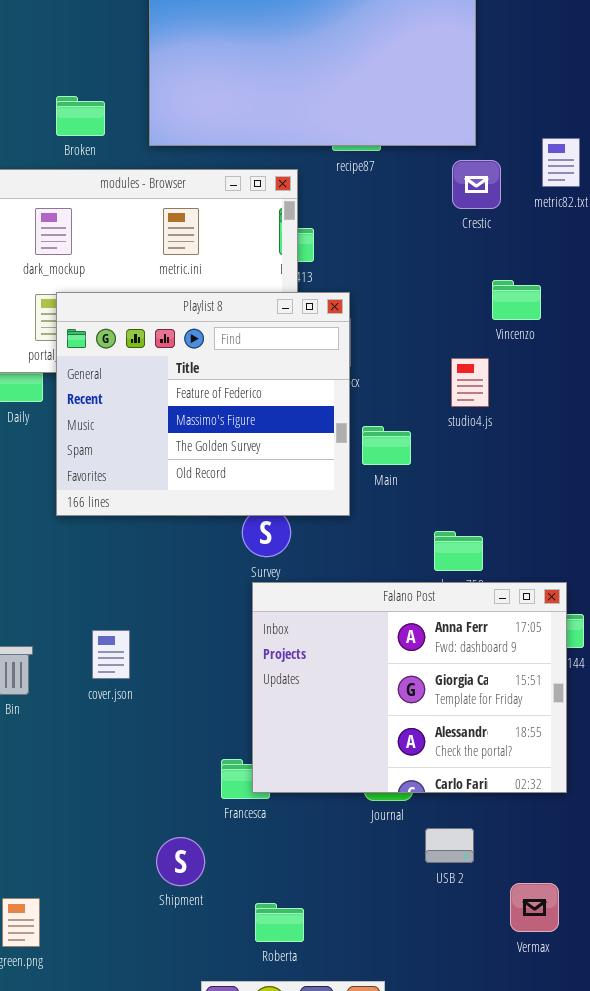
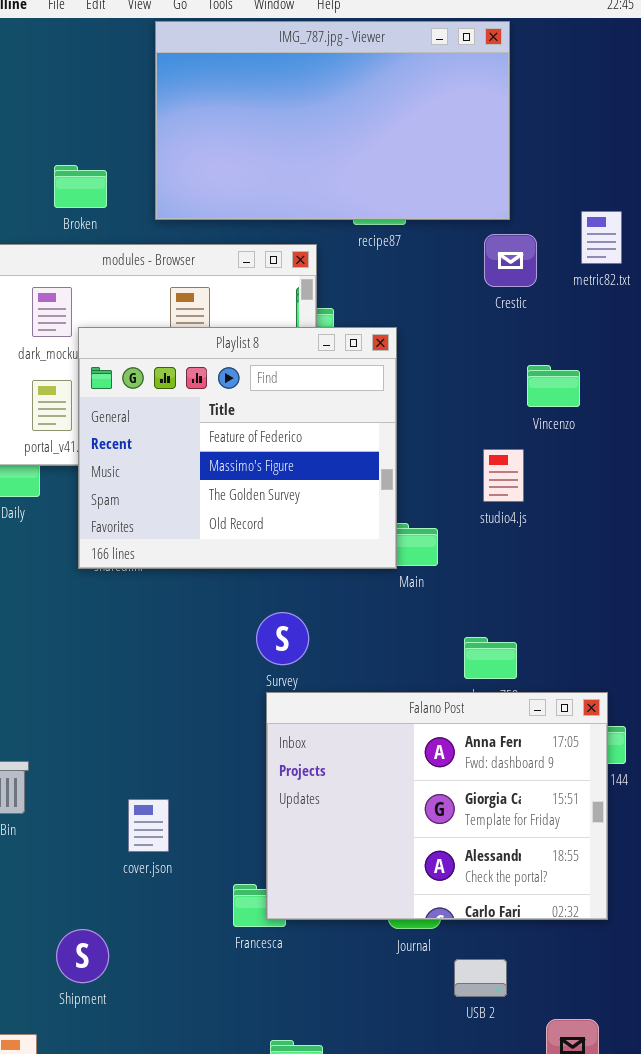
Playlist 8: [56,292,350,516] -> [78,327,397,569], moved
cover.json: [92,630,130,679] -> [128,799,169,852], moved
Shipment: [156,837,205,886] -> [56,929,109,983], moved

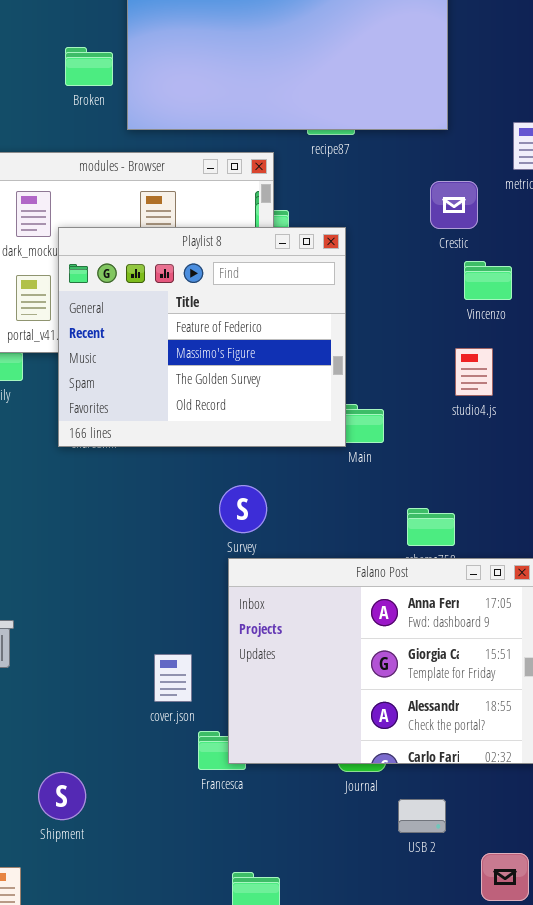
Broken: [54,165,107,208] -> [65,47,113,86], moved
Crestic: [484,234,537,287] -> [430,181,478,229], moved
studio4.js: [483,449,524,502] -> [455,348,493,396], moved
cover.json: [128,799,169,852] -> [154,654,192,702], moved

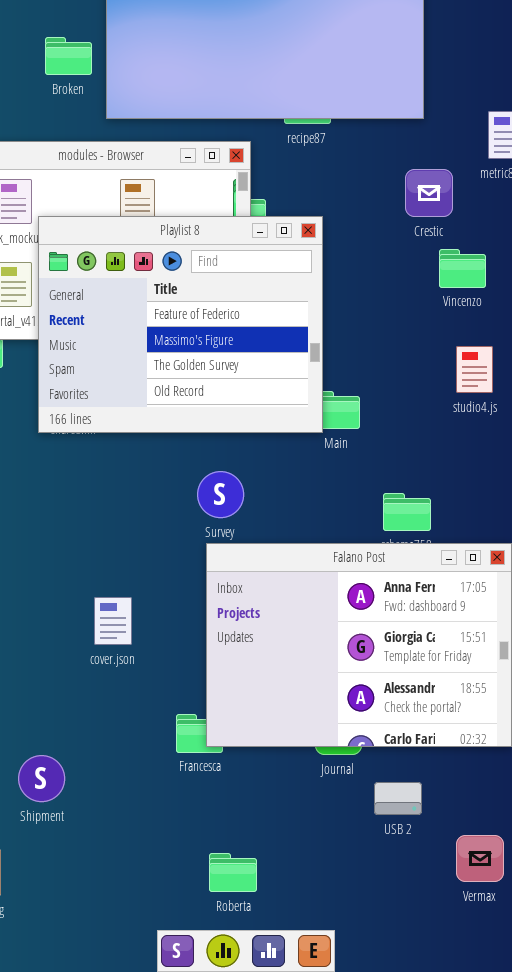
studio4.js: [455,348,493,396] -> [456,346,493,393], moved
cover.json: [154,654,192,702] -> [94,597,132,645], moved

